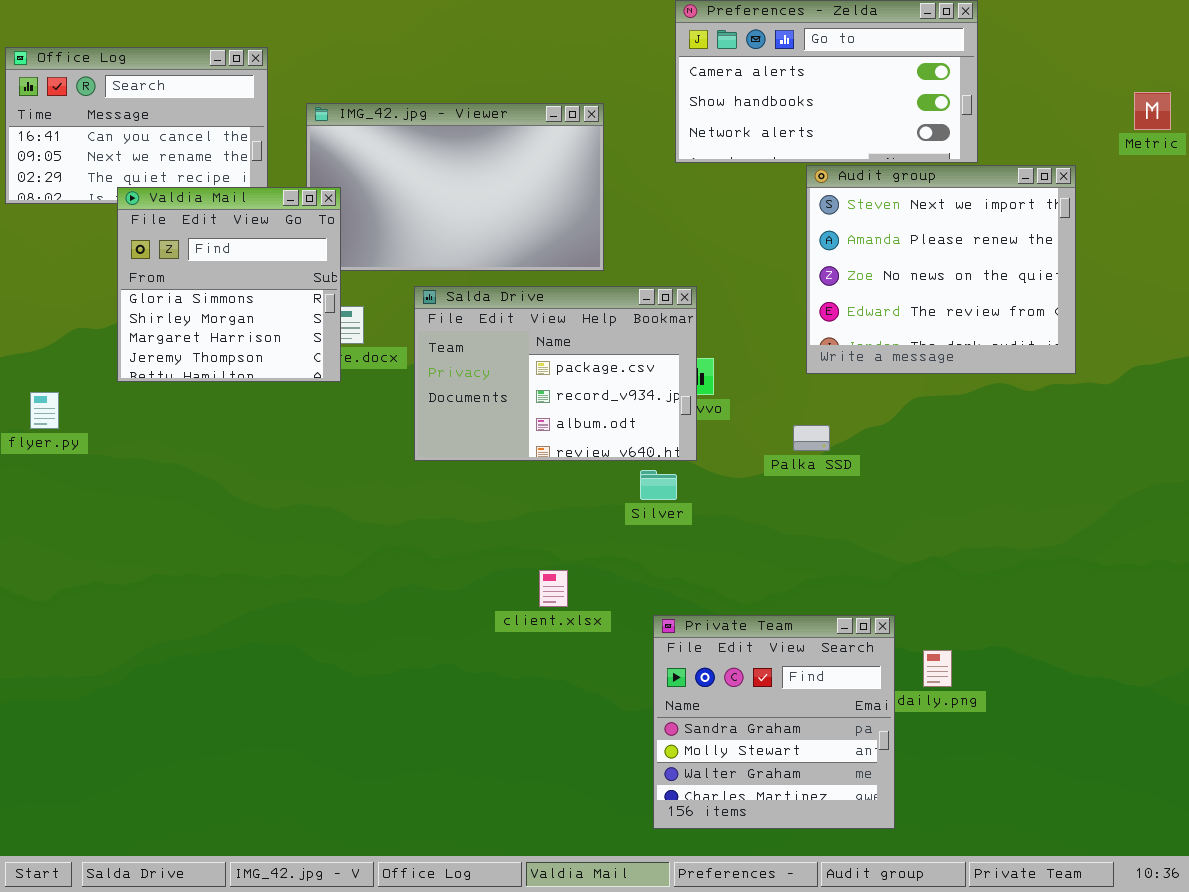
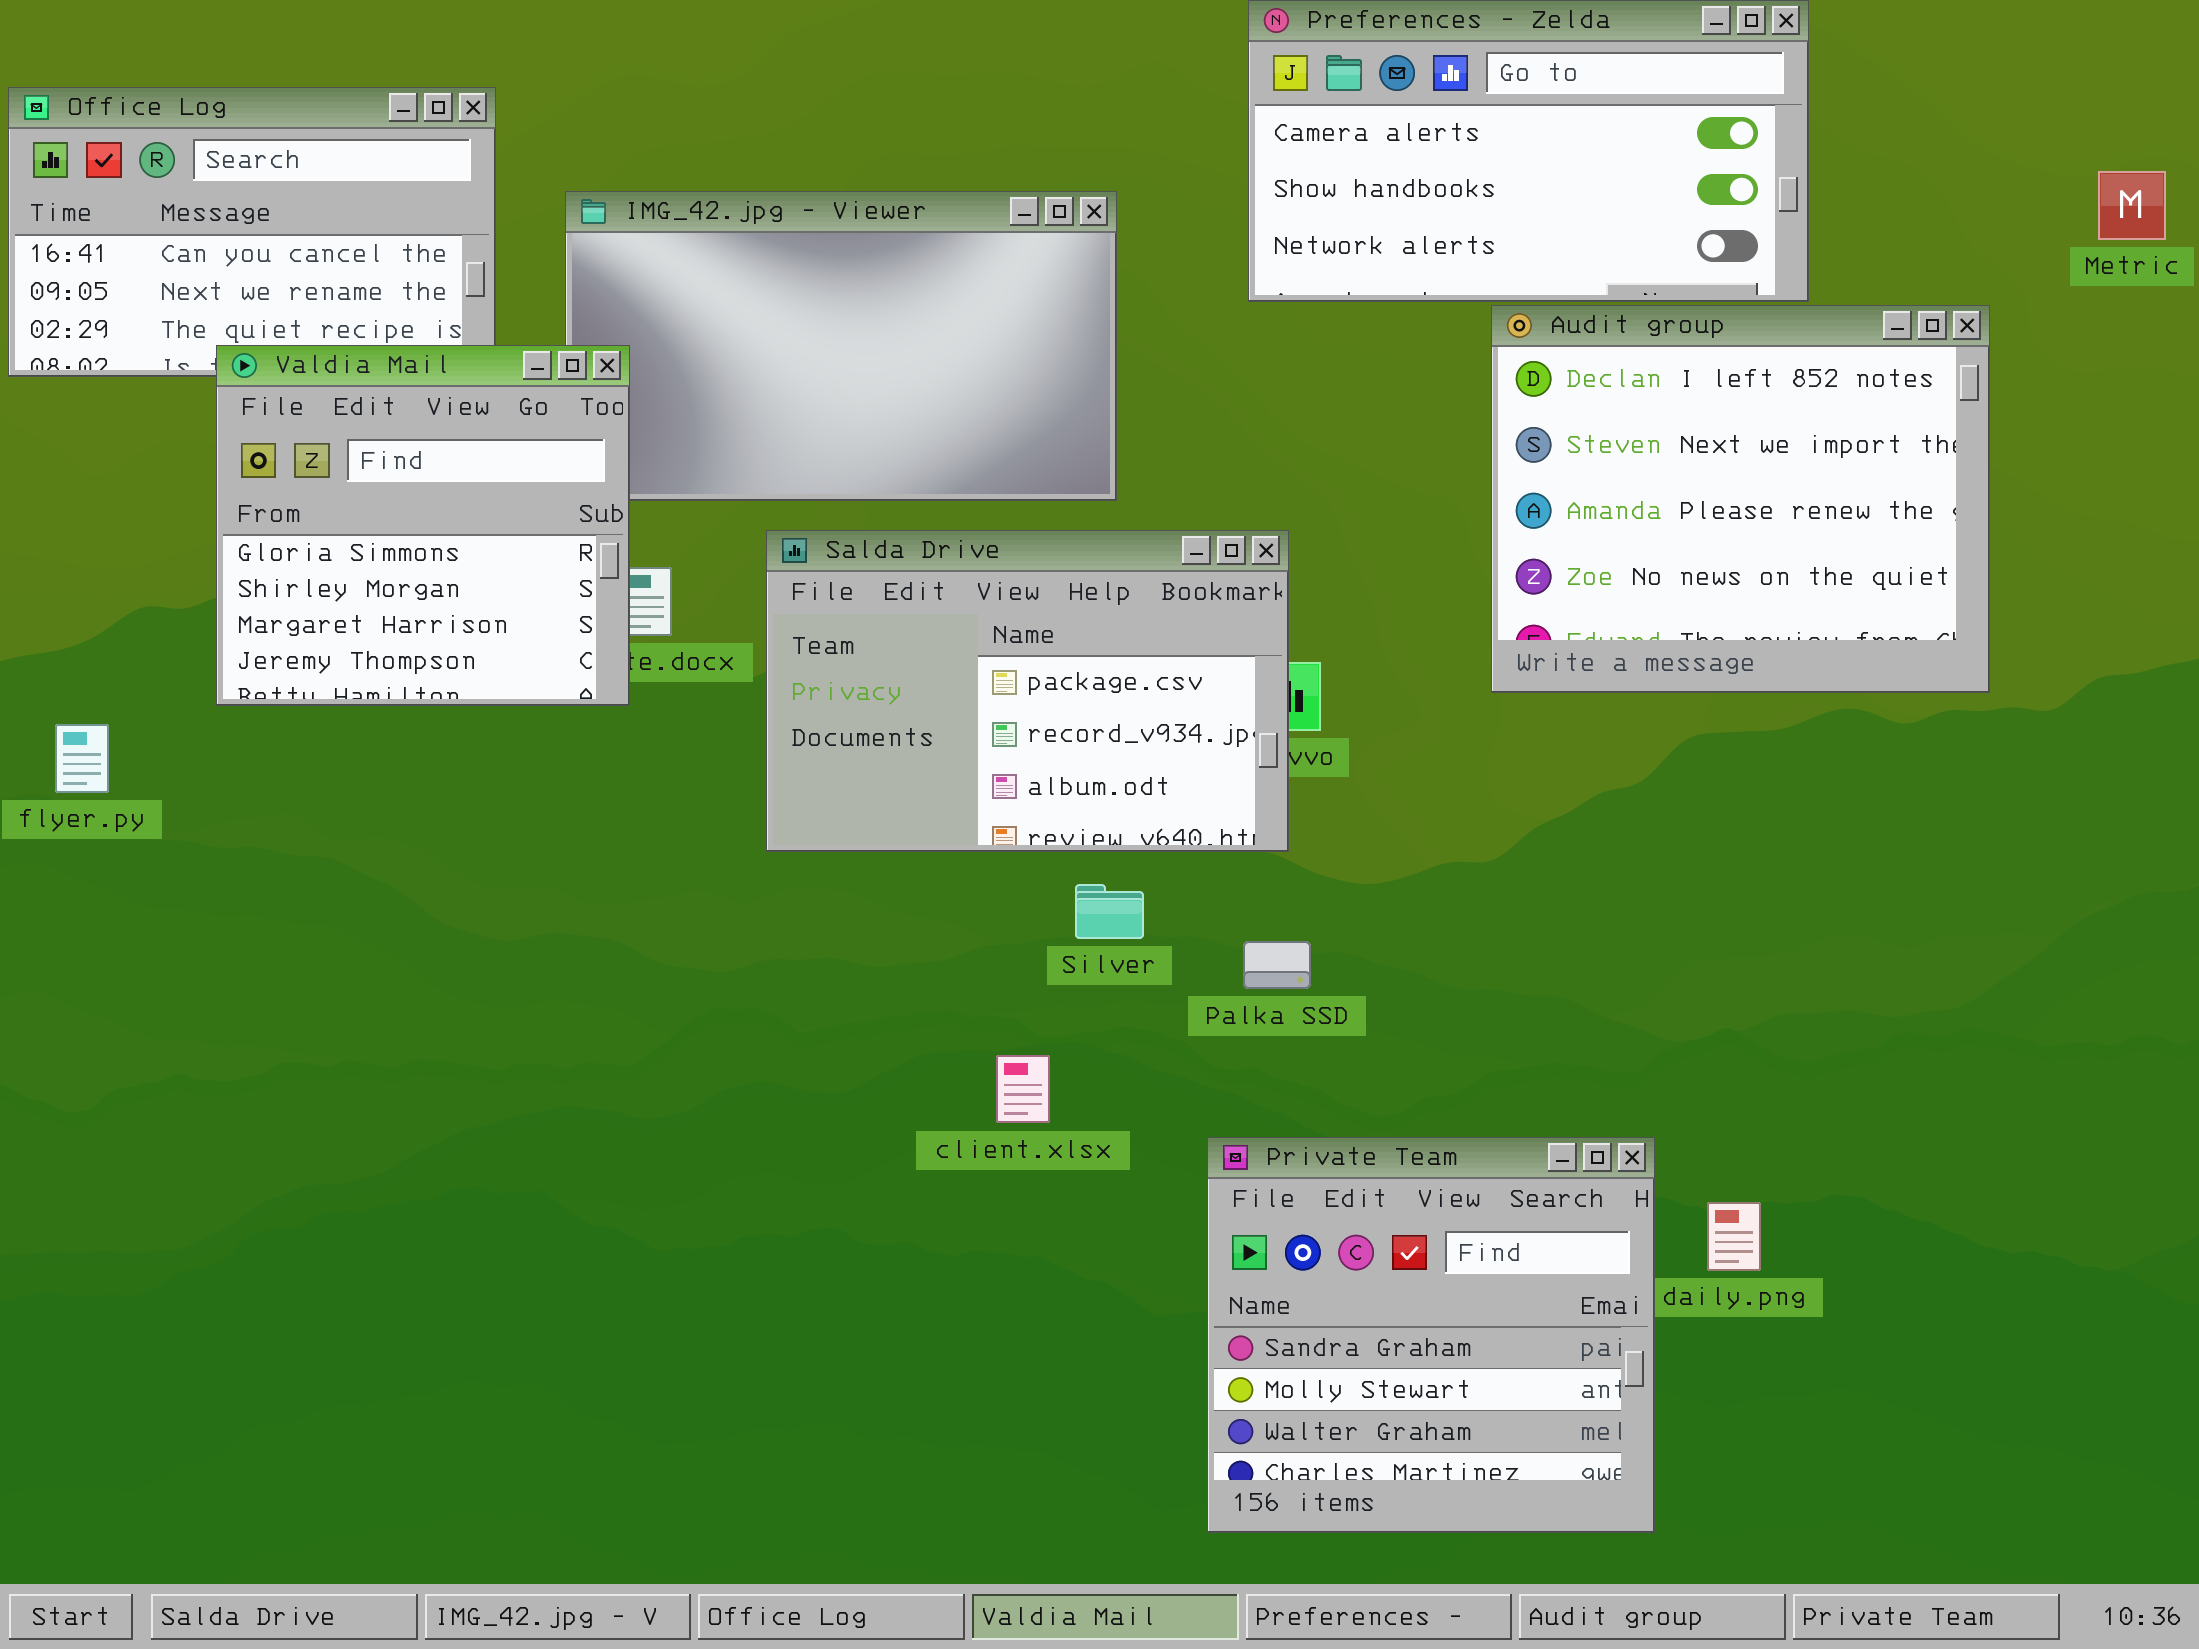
Audit group: [806,165,1076,374] -> [1491,305,1990,693], scrolled up 1 row
Palka SSD: [793,425,830,451] -> [1243,941,1311,989], moved
Silver: [640,470,677,500] -> [1075,884,1144,939], moved

